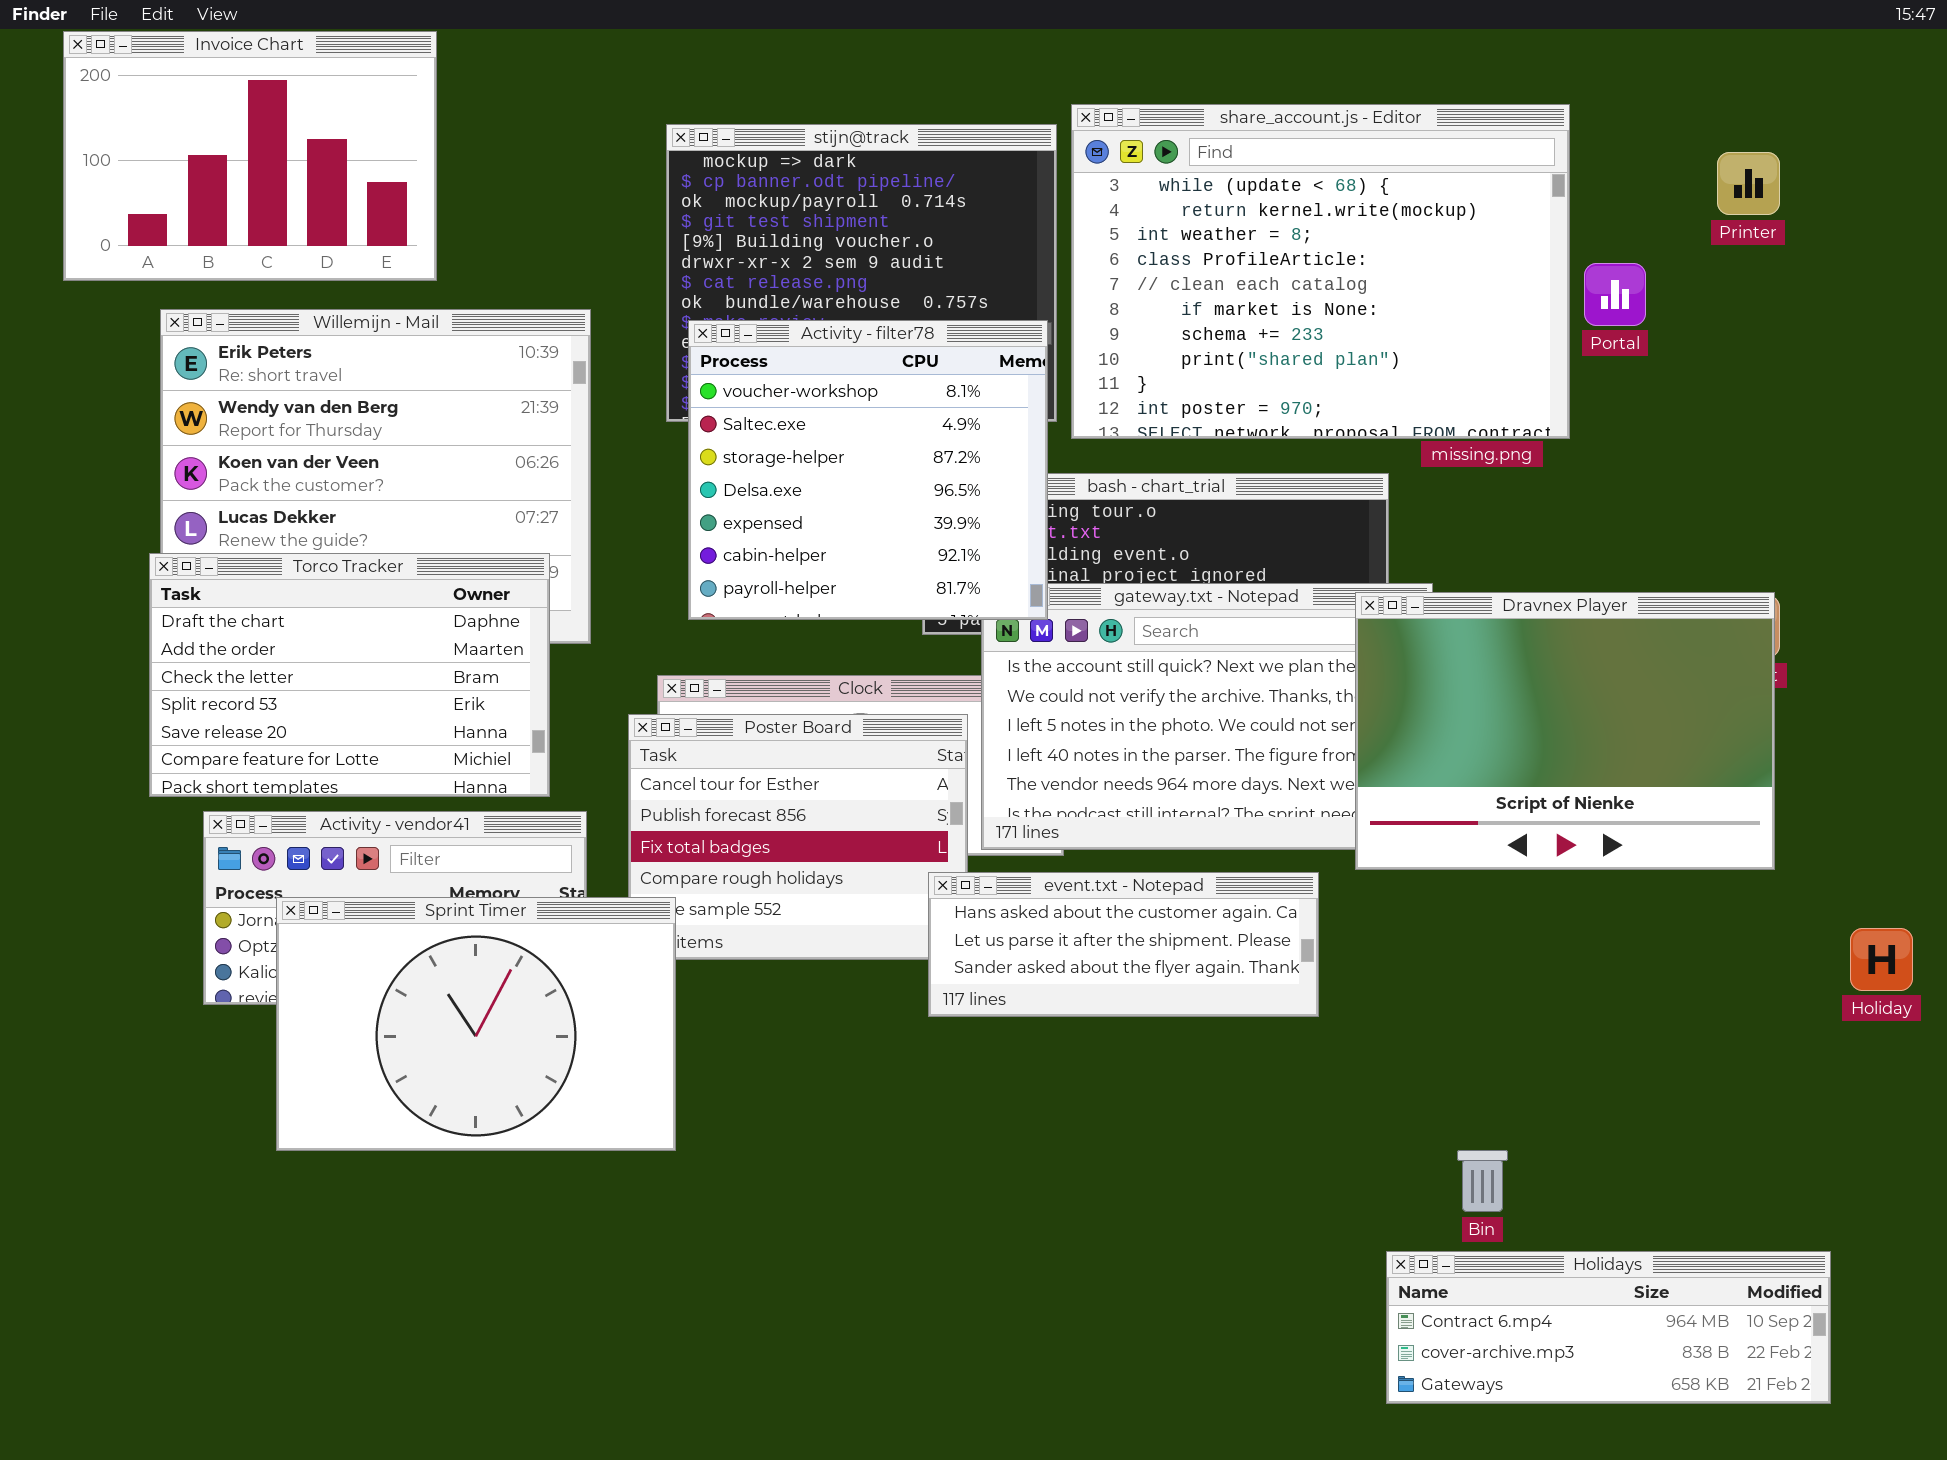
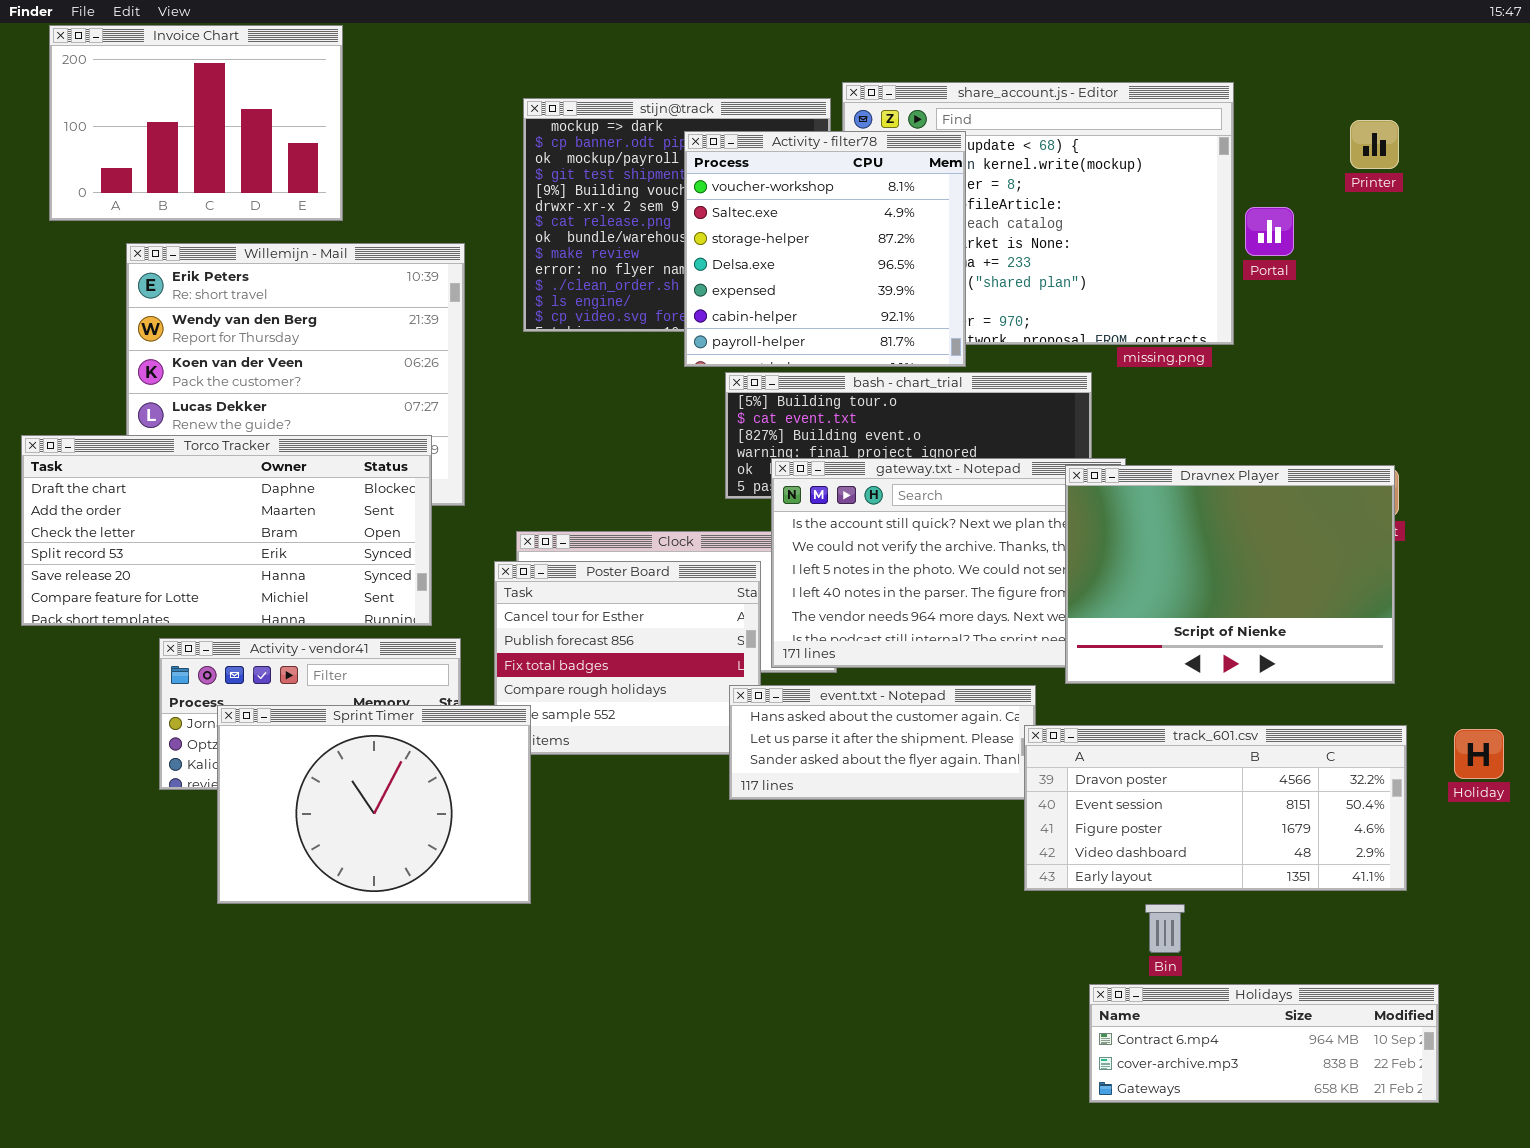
Activity - filter78: [688,320,1048,620] -> [684,131,966,367], moved
Torco Tracker: [149,553,550,797] -> [21,435,432,626], resized
track_601.csv: none -> [1024,725,1407,891], opened

